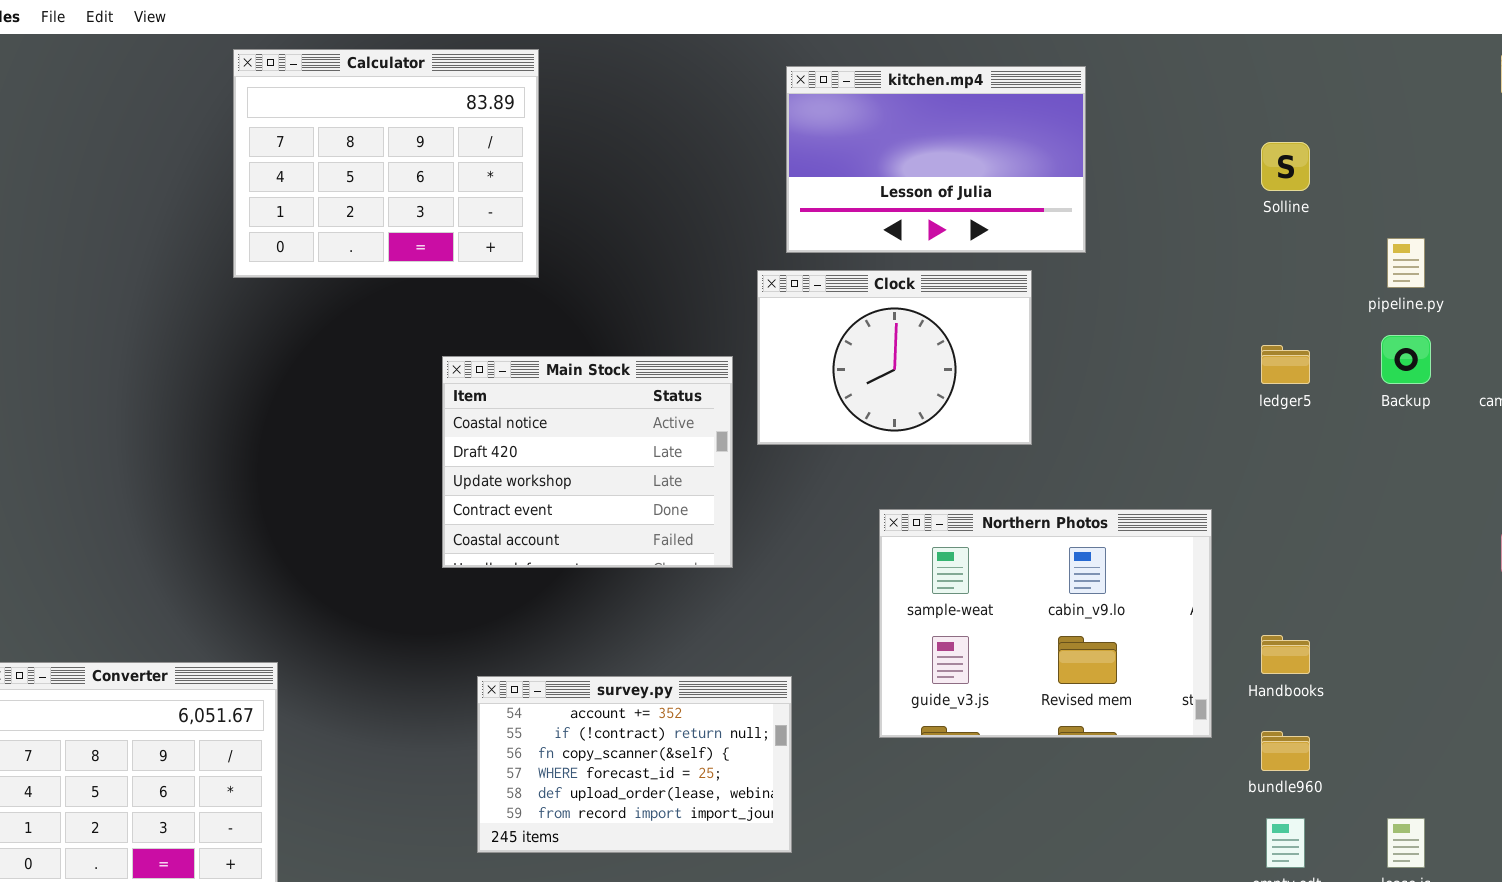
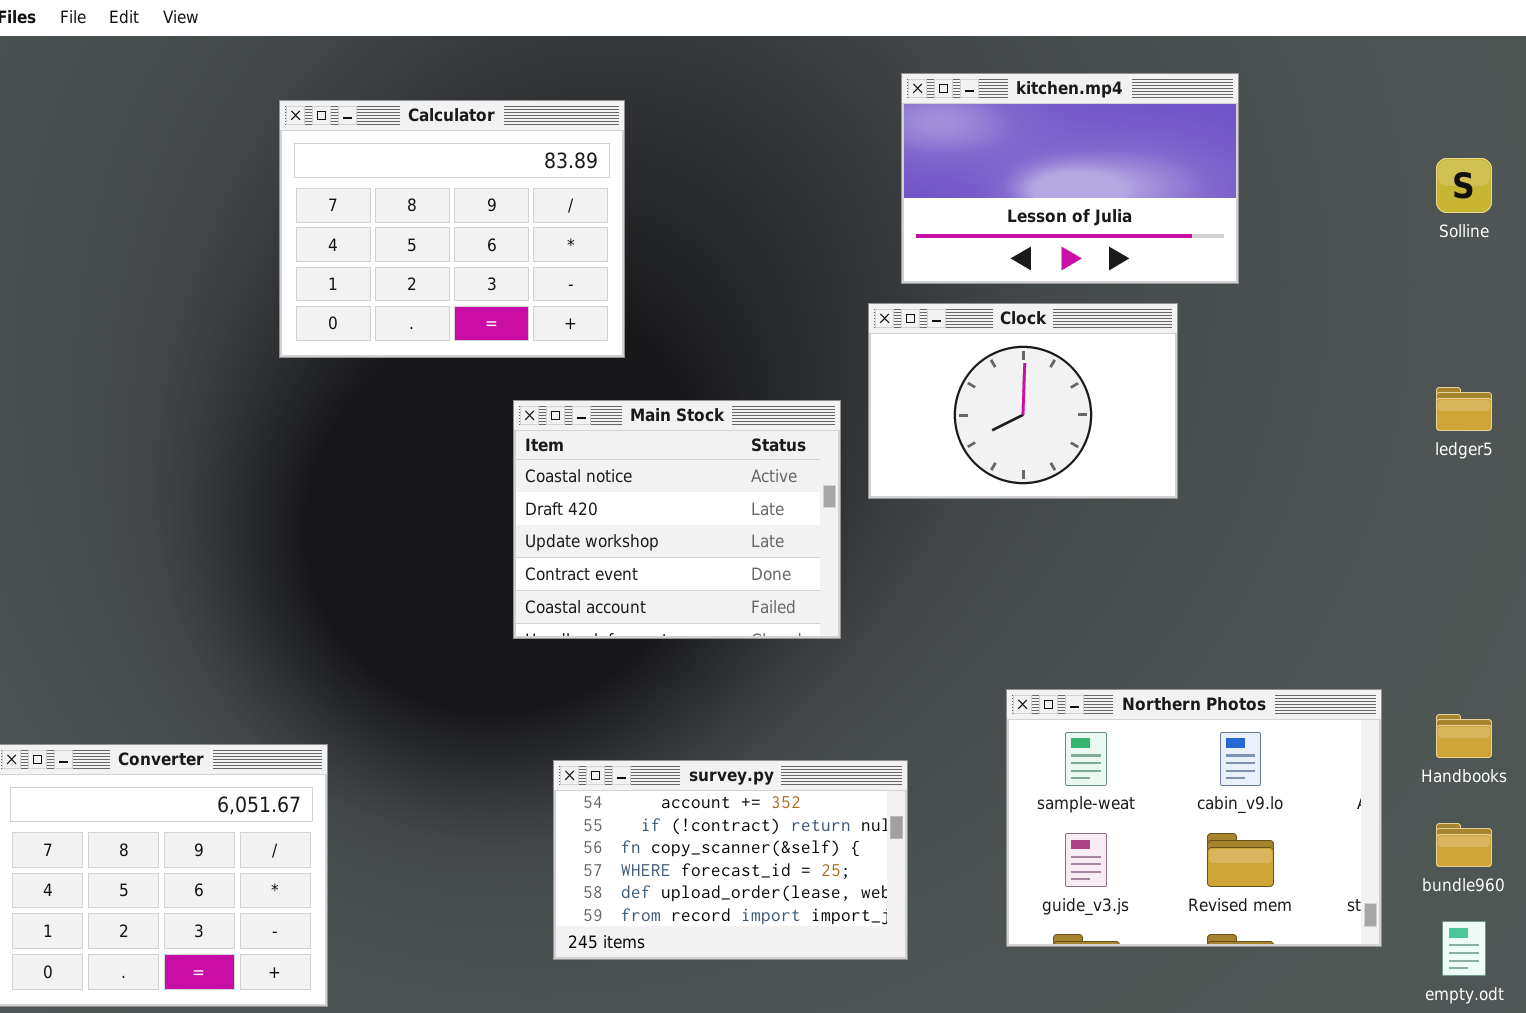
Calculator: [233,49,539,278] -> [279,100,625,358], moved
Northern Photos: [879,509,1212,738] -> [1006,689,1382,947], moved

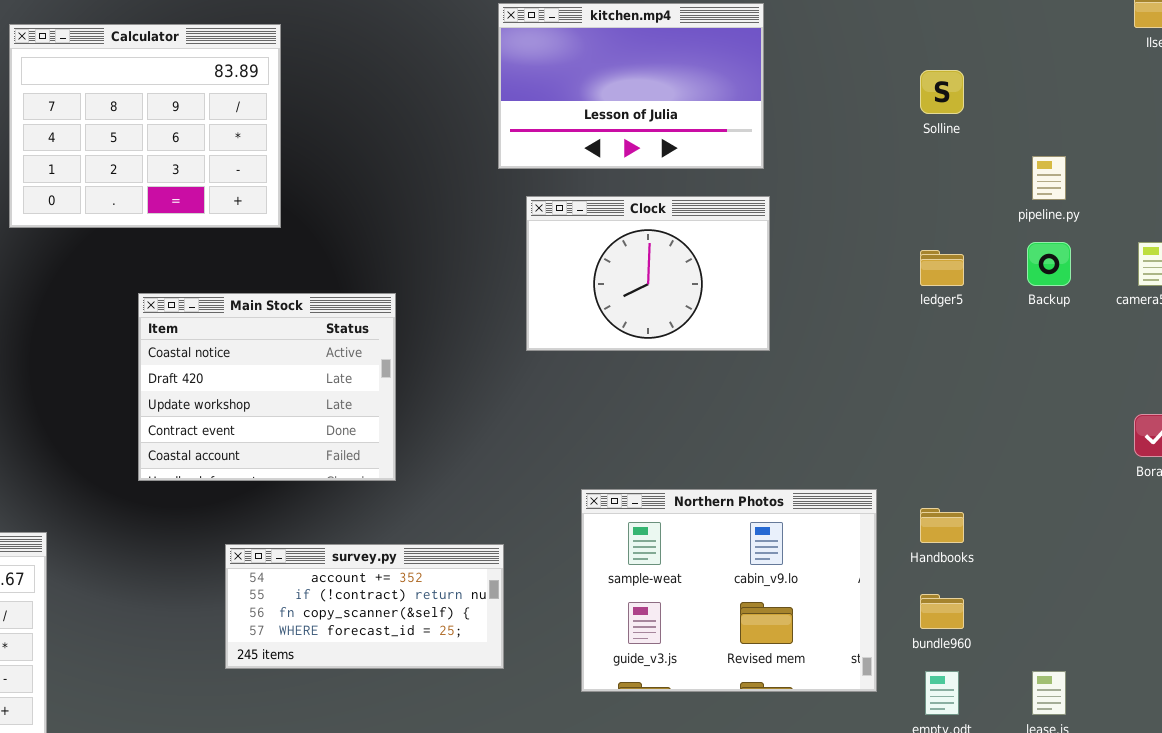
Clock: [868,303,1178,499] -> [526,196,770,351], moved
Main Stock: [513,400,841,639] -> [138,293,396,481], moved
survey.py: [553,760,908,960] -> [225,544,504,669], resized

